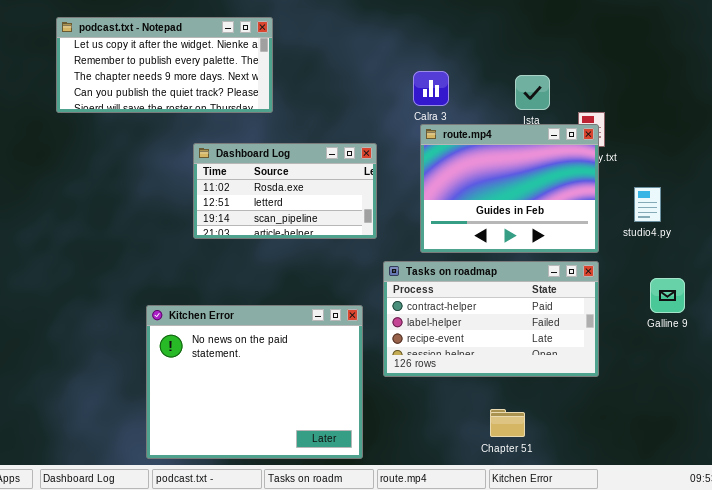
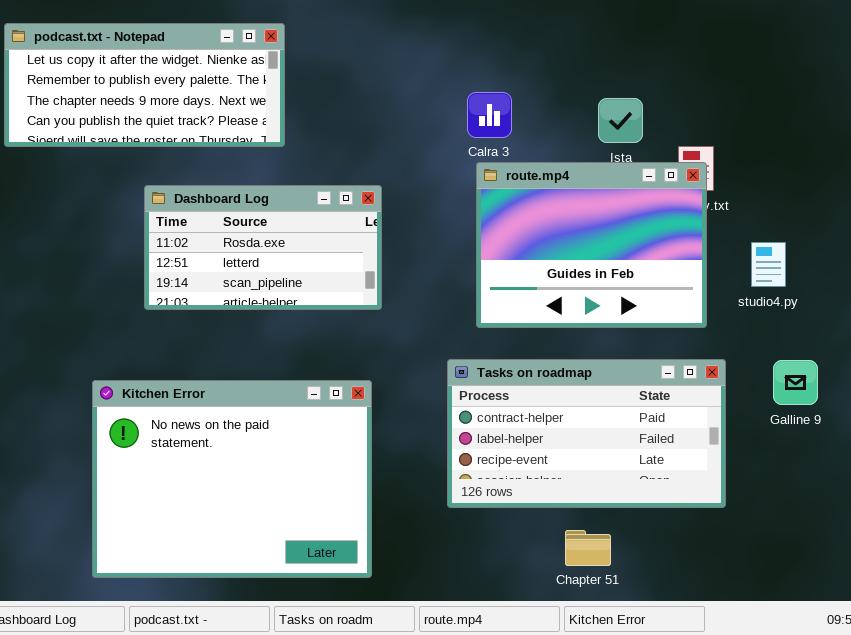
Dashboard Log: [193,143,377,239] -> [144,185,382,310], moved
Tasks on roadmap: [383,261,599,377] -> [447,359,726,508], moved
Kitchen Error: [146,305,363,459] -> [92,380,372,578], moved

